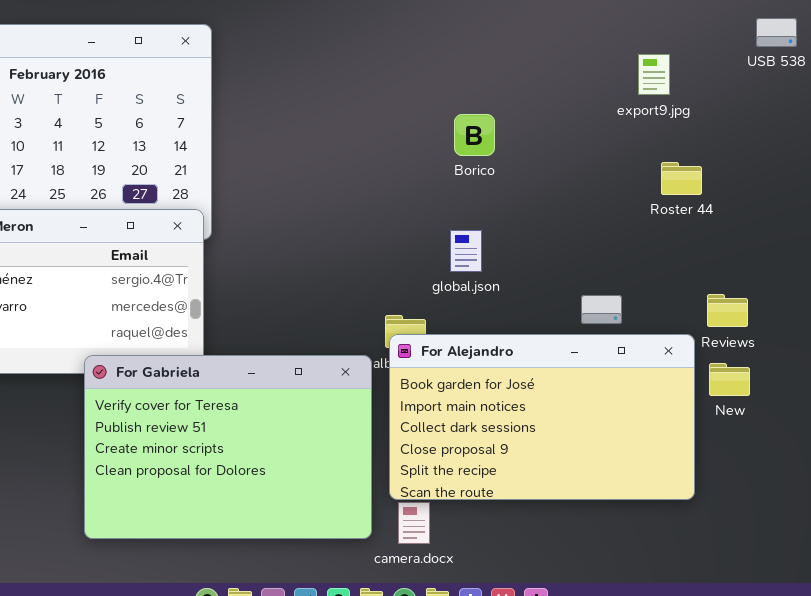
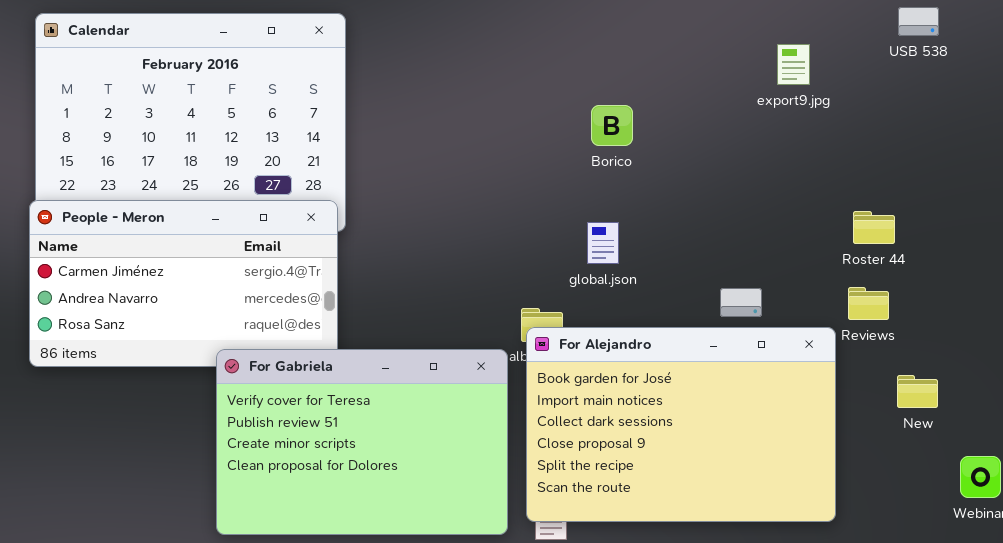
Roster 44: [661,162,702,195] -> [853,211,895,244], moved
For Alejandro: [389,334,695,500] -> [526,327,836,522], resized
New: [709,363,750,396] -> [897,375,938,408], moved

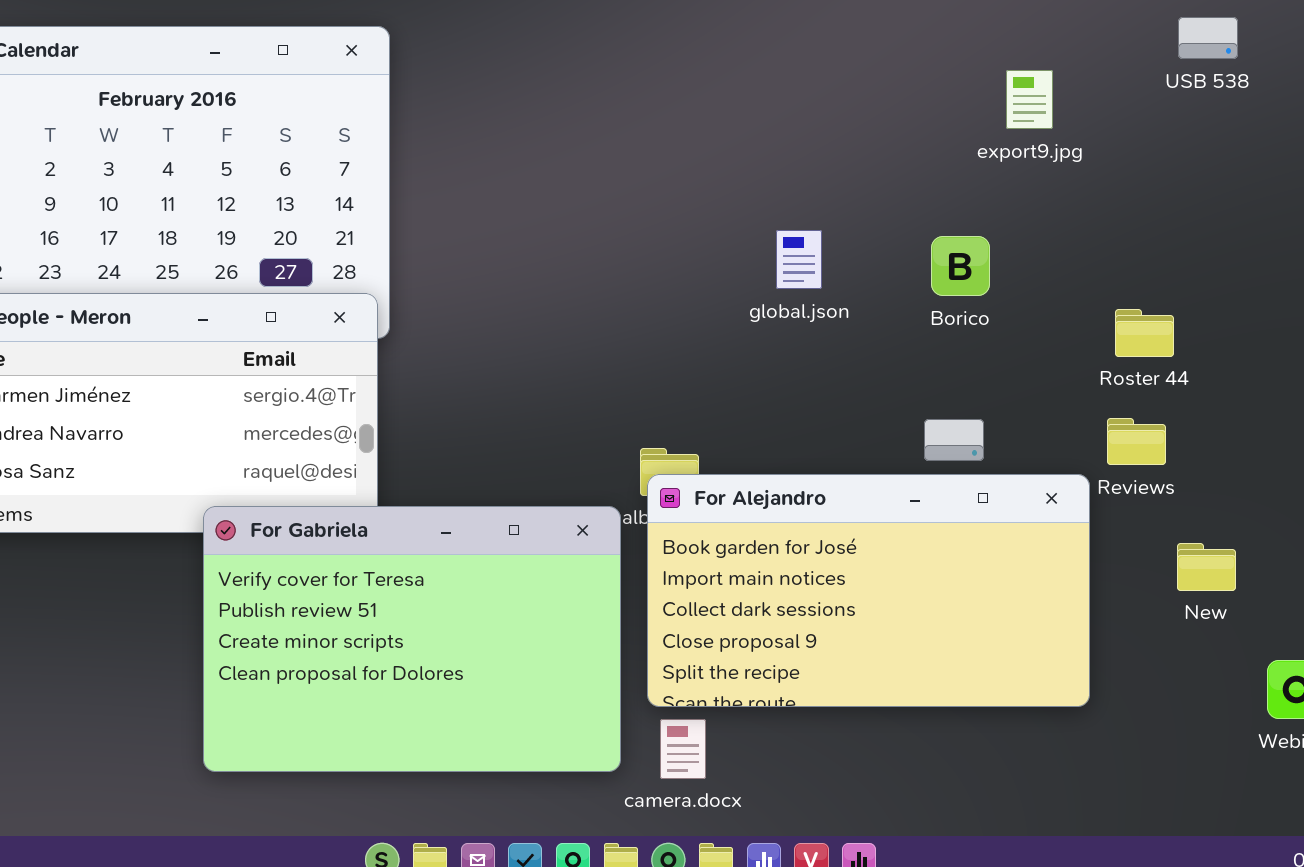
Borico: [591,105,633,146] -> [931,236,990,296], moved
global.json: [587,222,619,264] -> [776,230,822,289], moved
For Alejandro: [526,327,836,522] -> [647,474,1090,707], resized

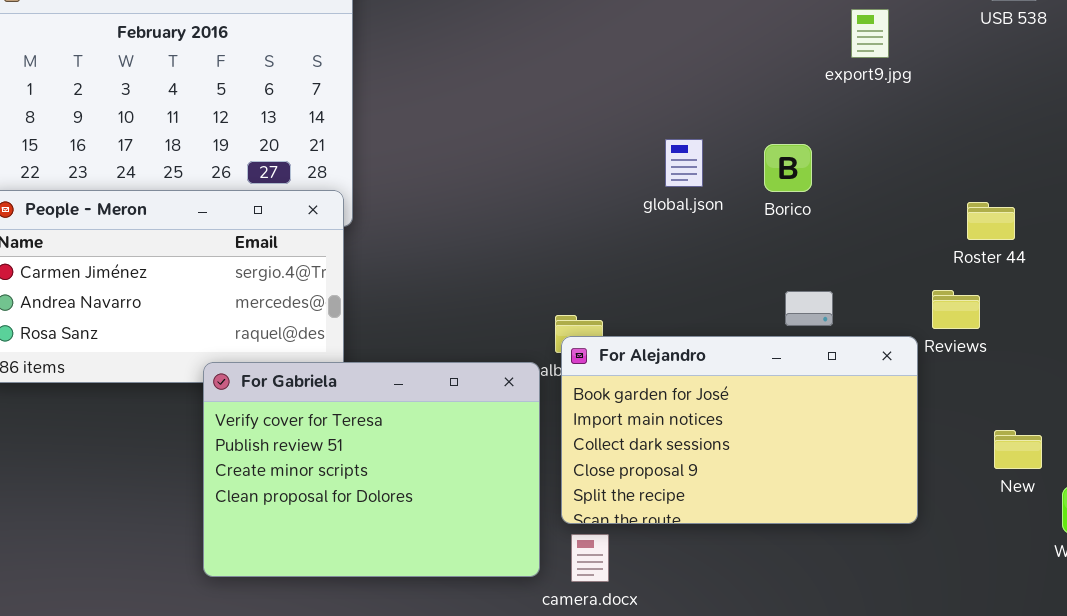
Borico: [931,236,990,296] -> [764,144,812,192], moved
Roster 44: [1115,309,1174,357] -> [967,202,1015,240], moved
New: [1177,543,1236,591] -> [994,430,1042,469], moved

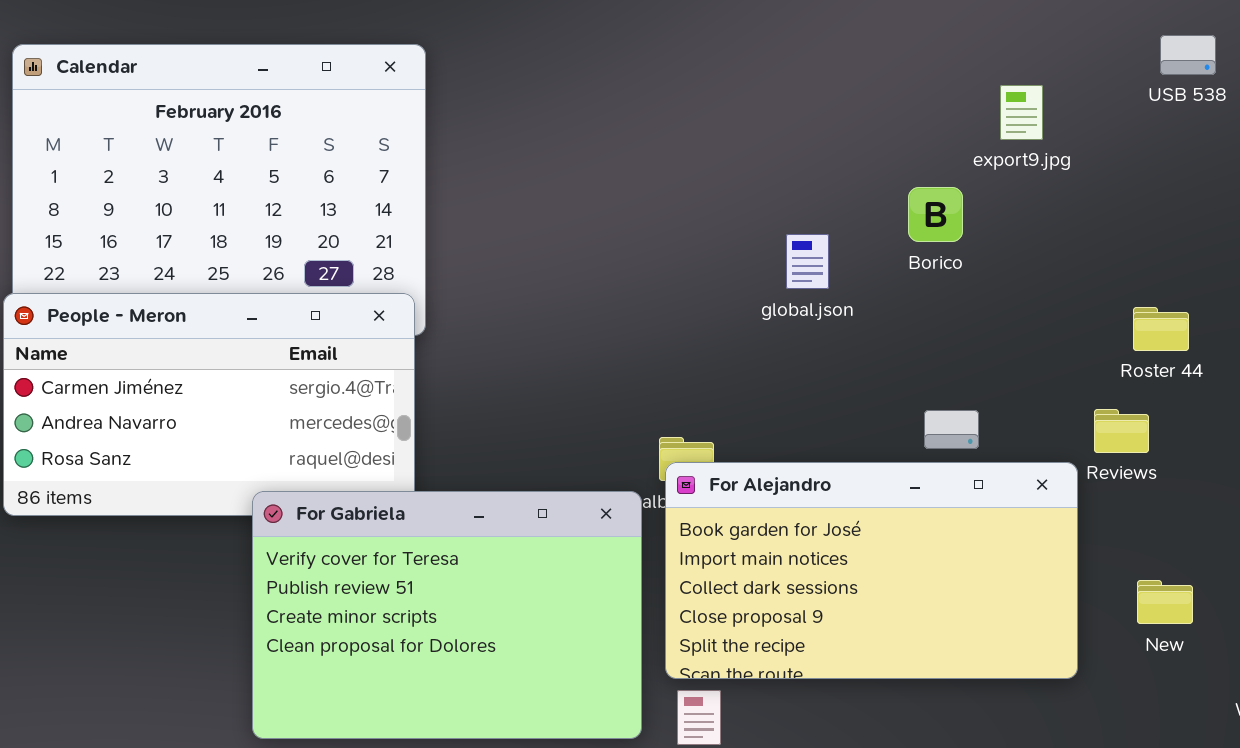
Borico: [764,144,812,192] -> [908,187,963,242], moved
New: [994,430,1042,469] -> [1137,580,1193,624], moved

